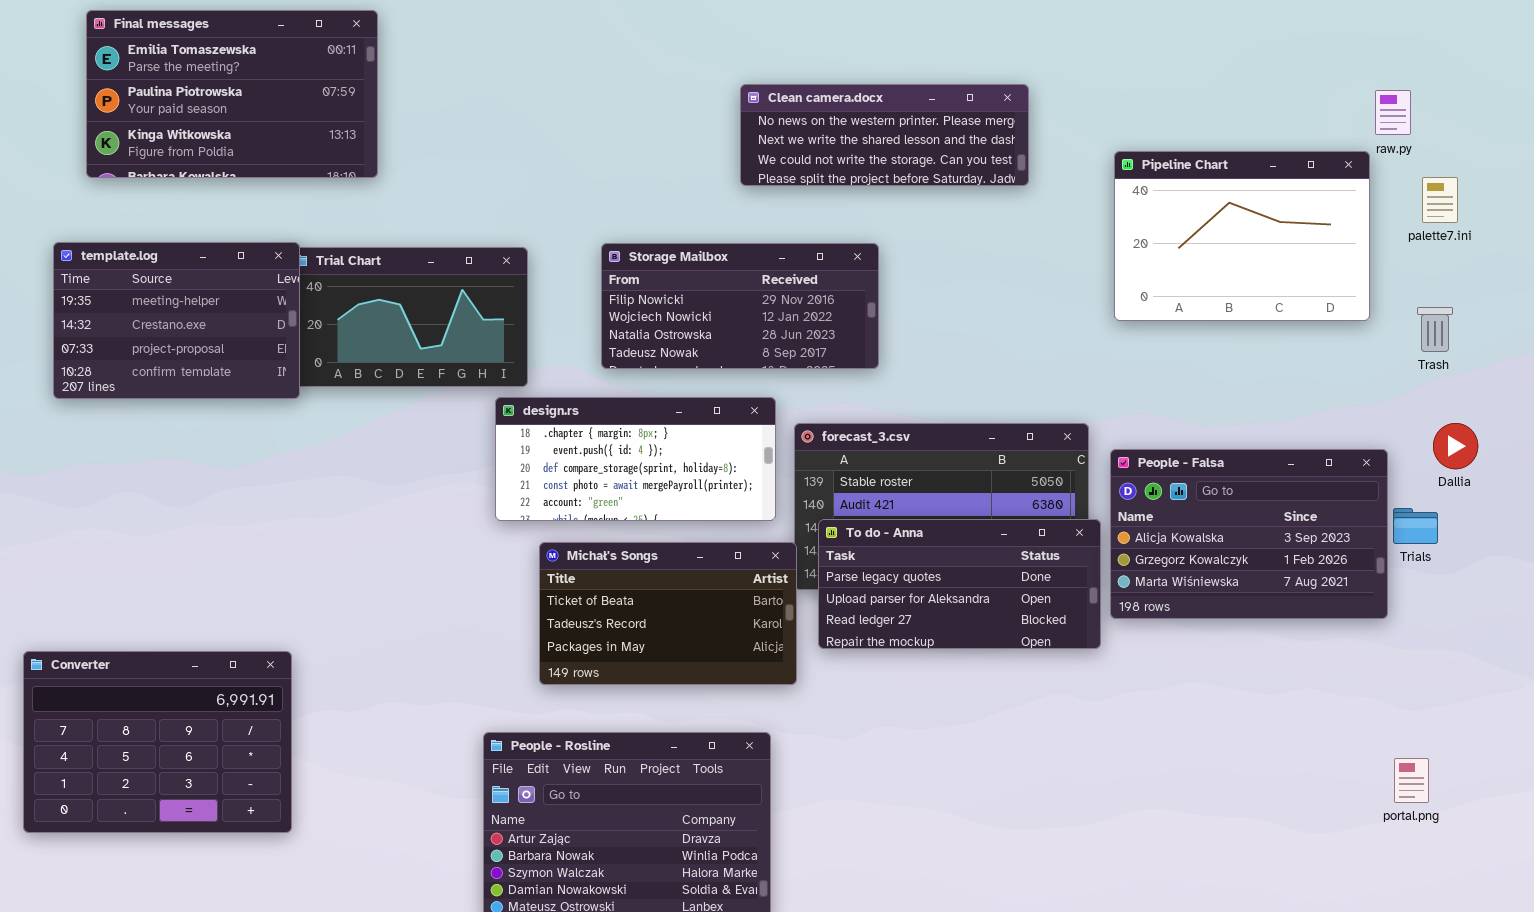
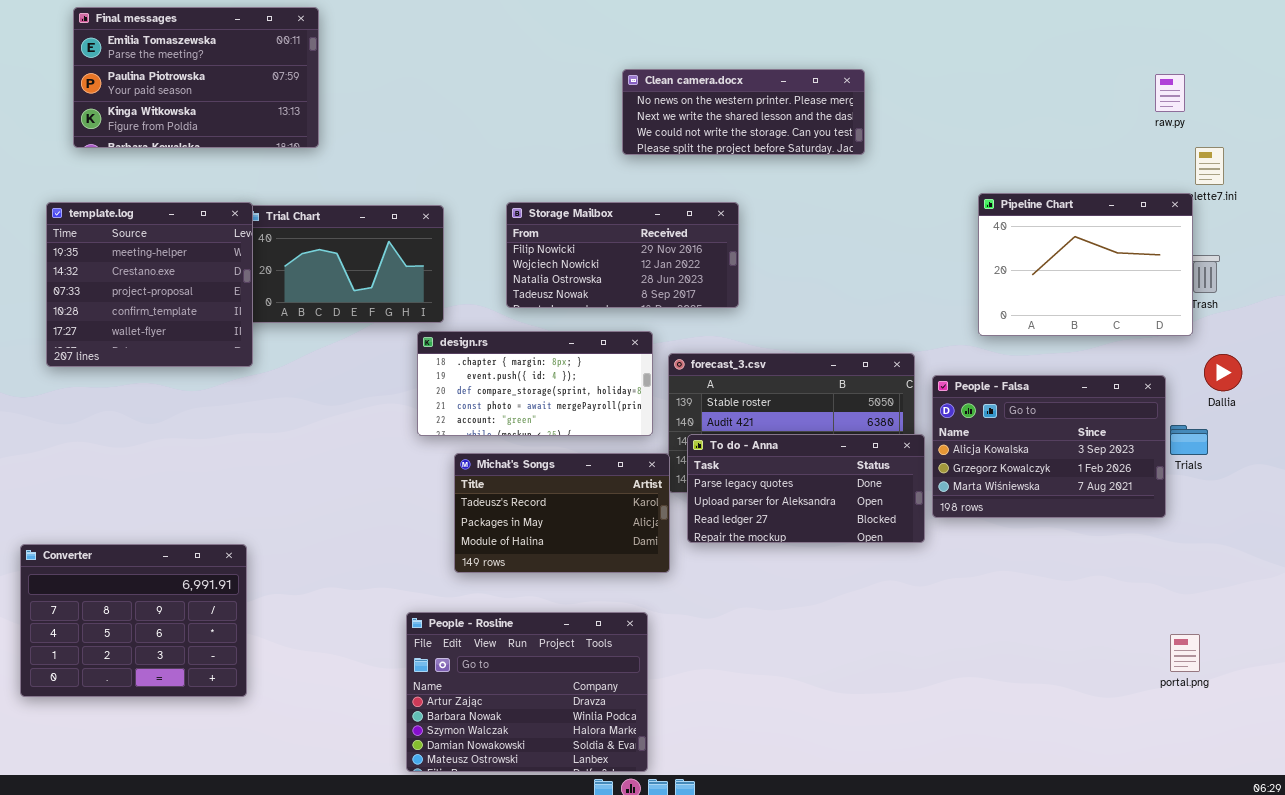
Pipeline Chart: [1114,151,1370,321] -> [978,193,1193,336], moved
template.log: [53,242,300,399] -> [46,202,253,367], resized
Michał's Songs: [539,542,797,685] -> [454,453,670,573], scrolled down 1 row

